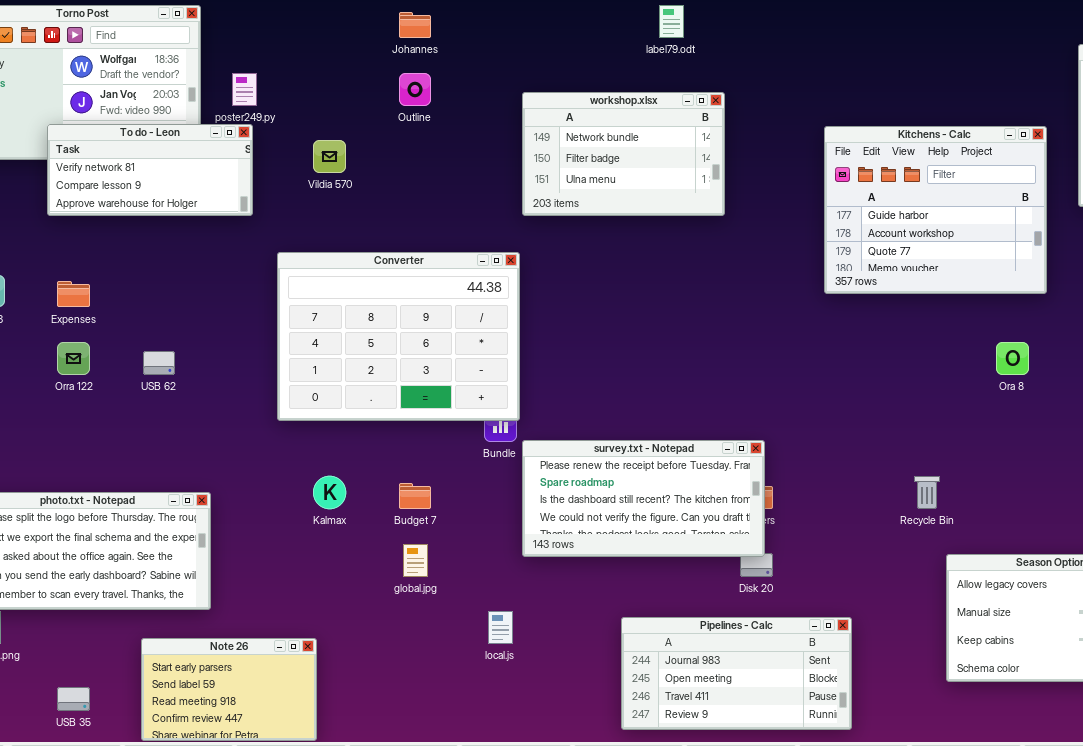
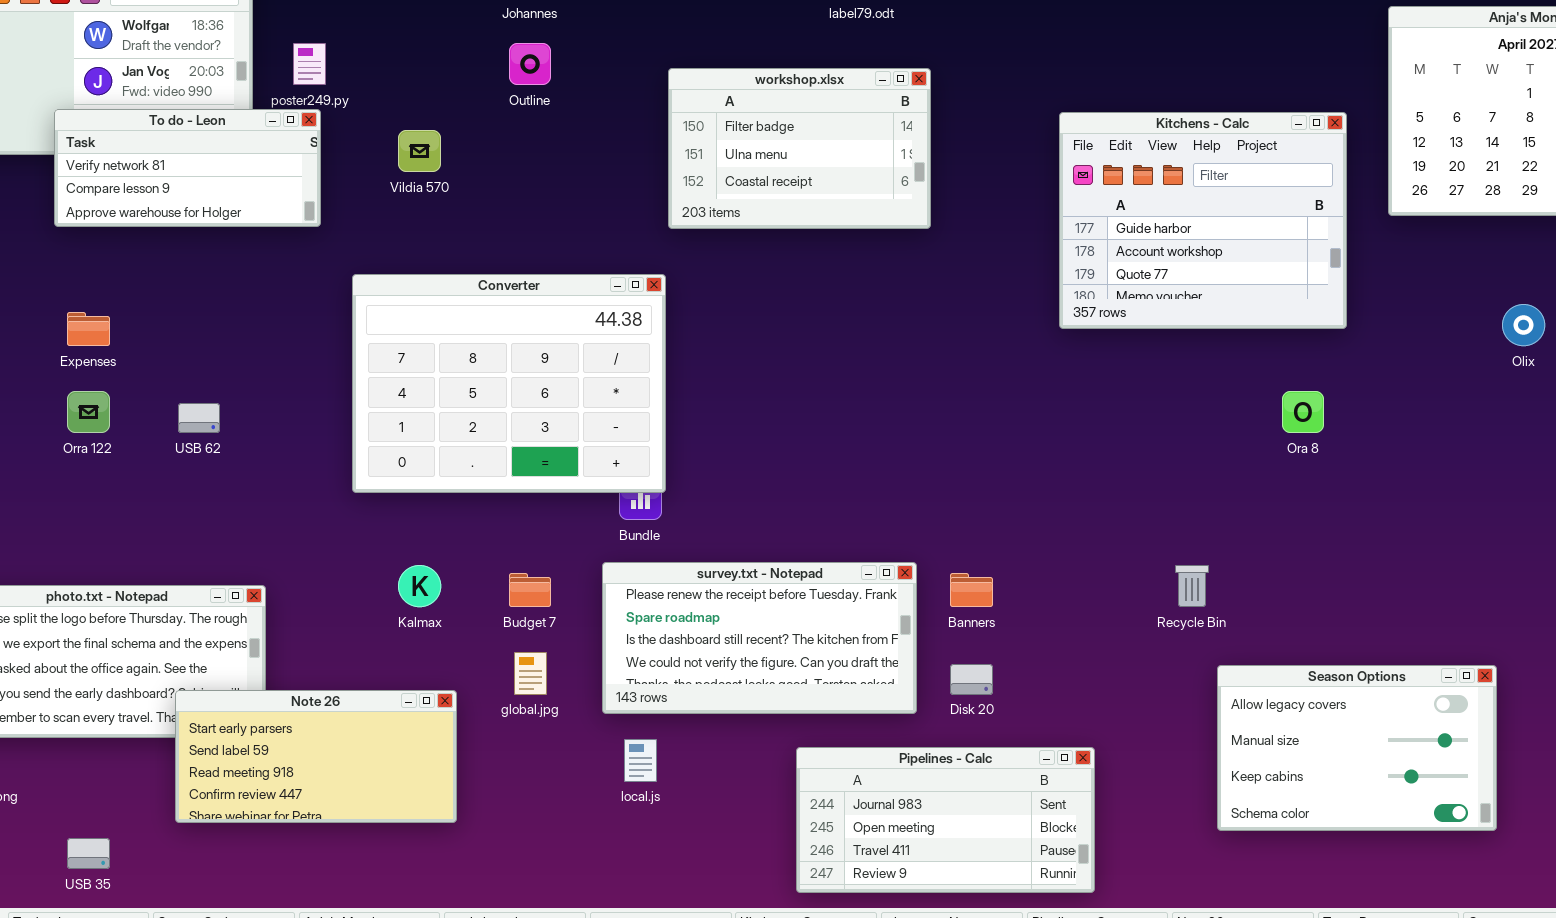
workshop.xlsx: [522,92,725,216] -> [668,68,931,229], scrolled down 1 row
survey.txt - Notepad: [522,440,765,557] -> [602,562,917,714], moved
Note 26: [141,638,317,741] -> [175,690,457,823], moved, resized

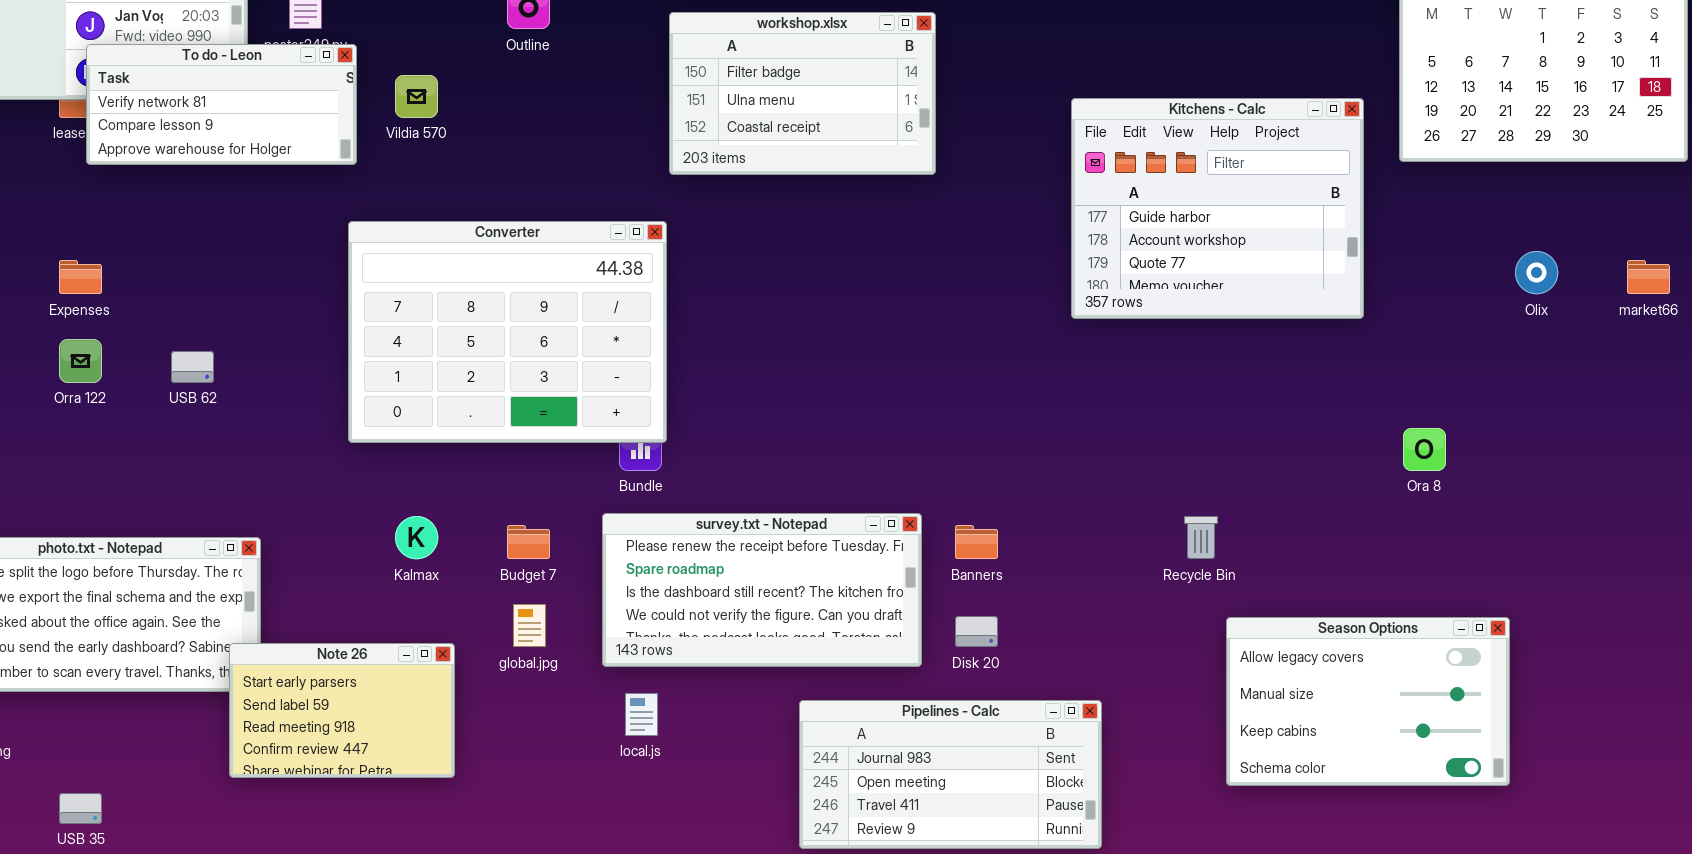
To do - Leon: [54,109,321,227] -> [86,44,357,165], moved
Kitchens - Calc: [1059,112,1347,329] -> [1071,98,1364,319], moved
Ora 8: [1282,391,1324,433] -> [1403,428,1446,471], moved
Note 26: [175,690,457,823] -> [229,643,455,778], resized

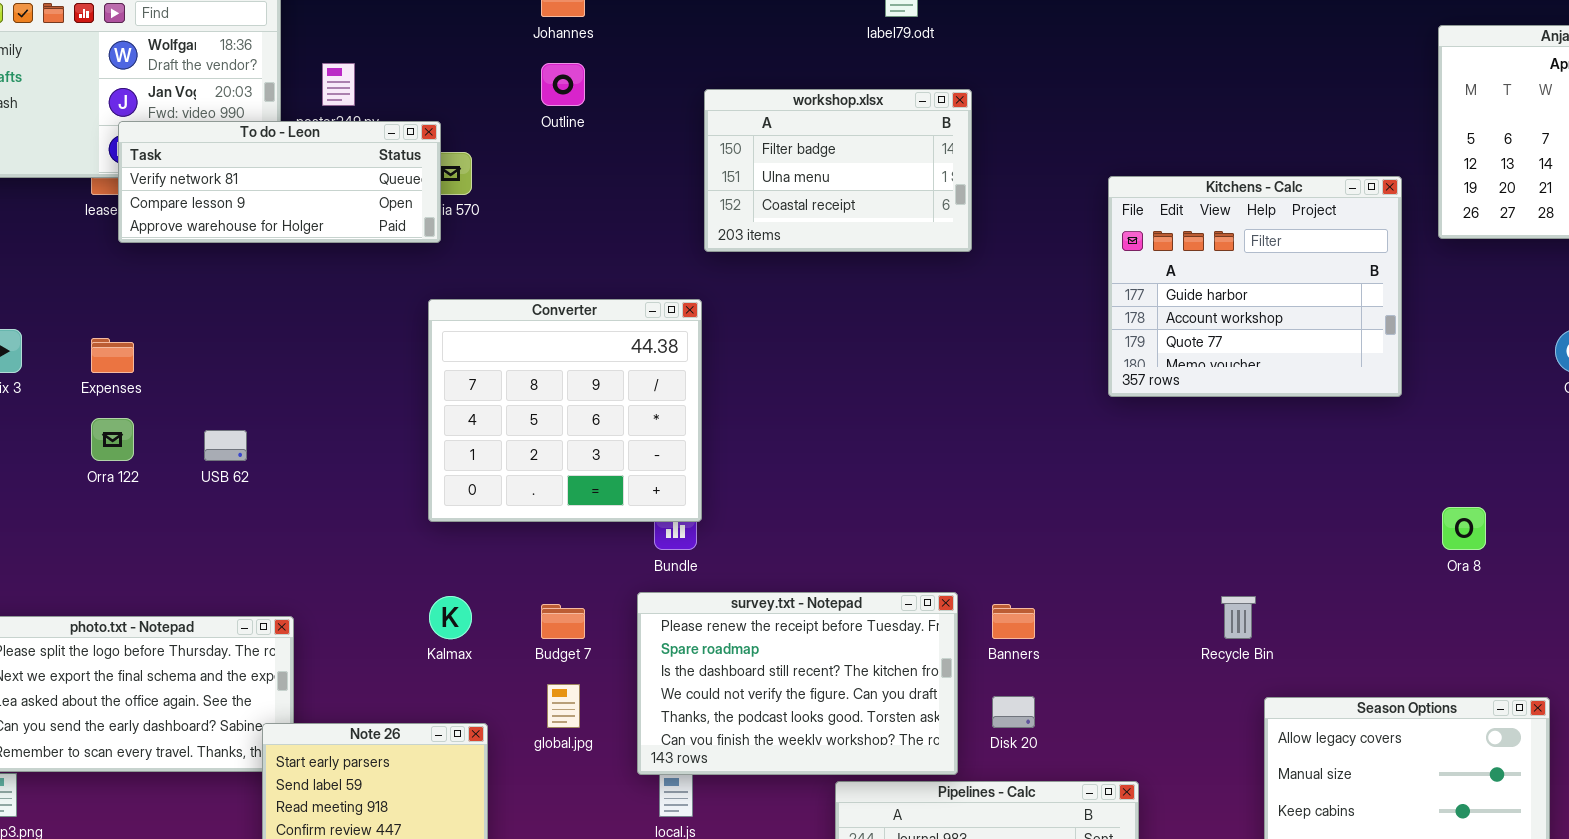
To do - Leon: [86,44,357,165] -> [118,121,441,243], resized
Converter: [348,221,667,443] -> [428,299,702,522], resized
survey.txt - Notepad: [602,513,922,667] -> [637,592,958,775], resized

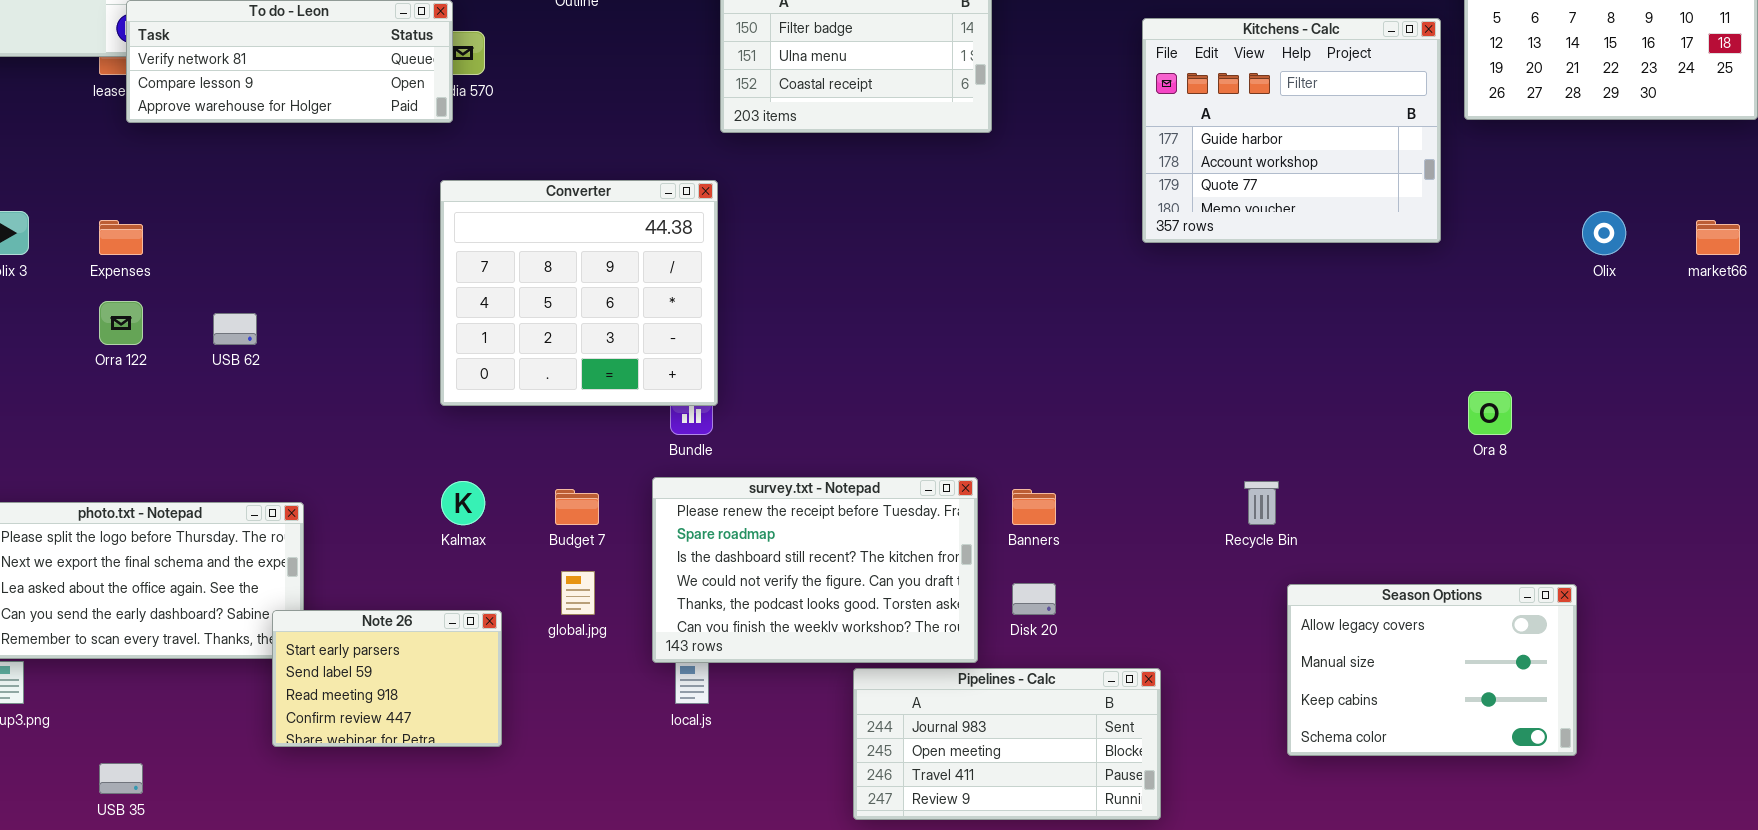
Kitchens - Calc: [1108,176,1402,397] -> [1142,18,1441,243], moved

